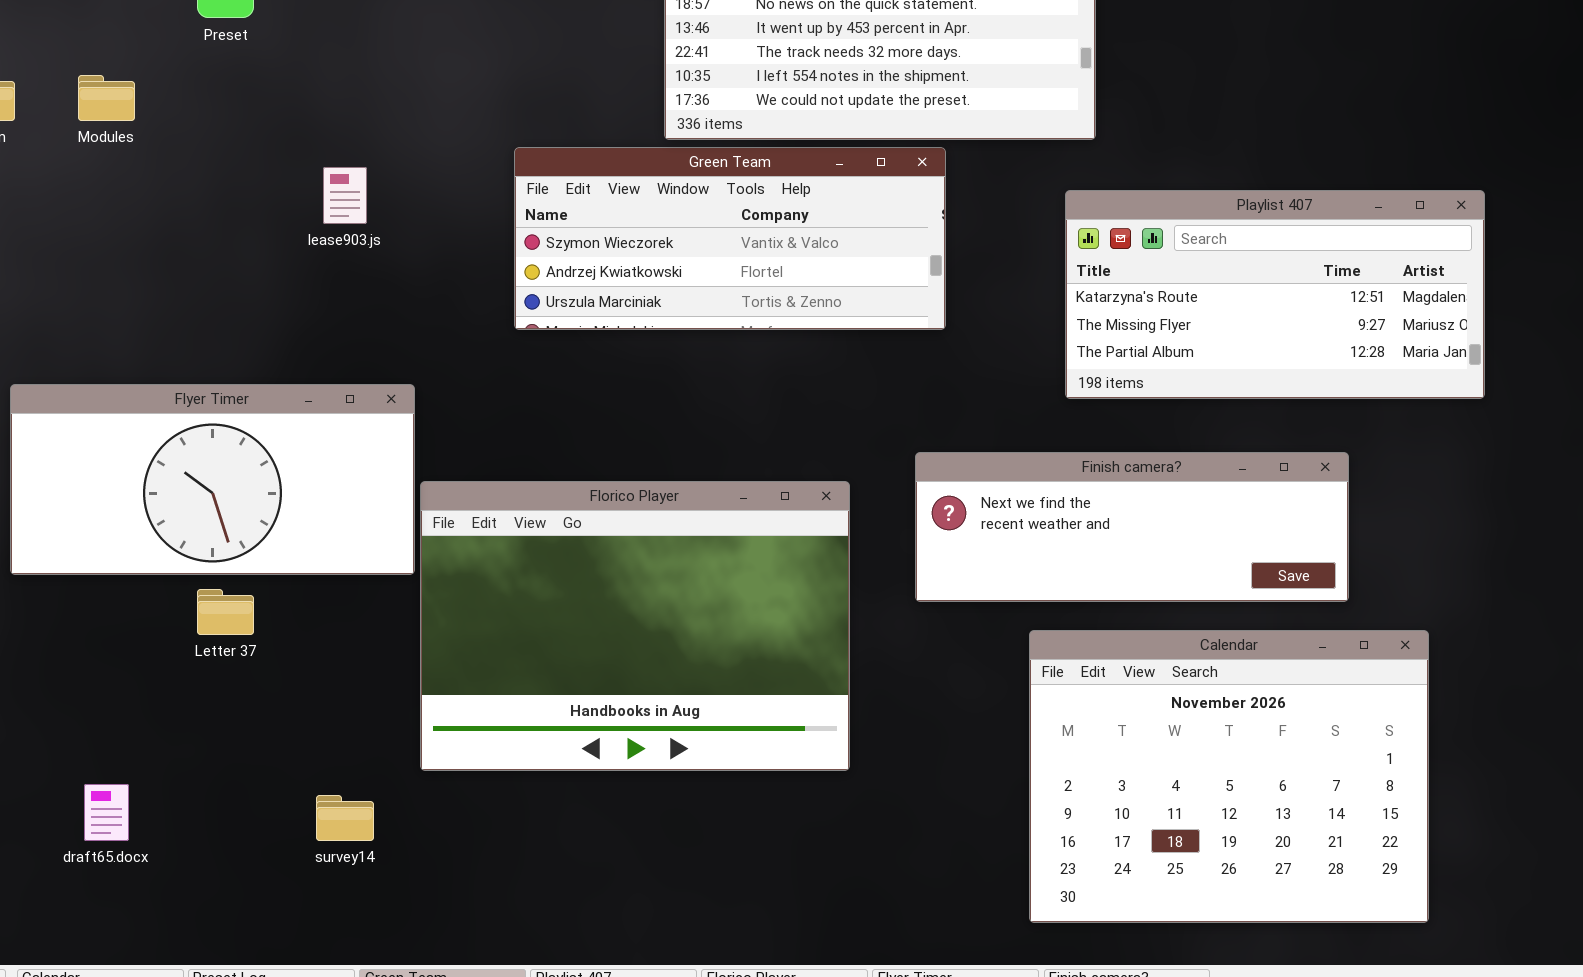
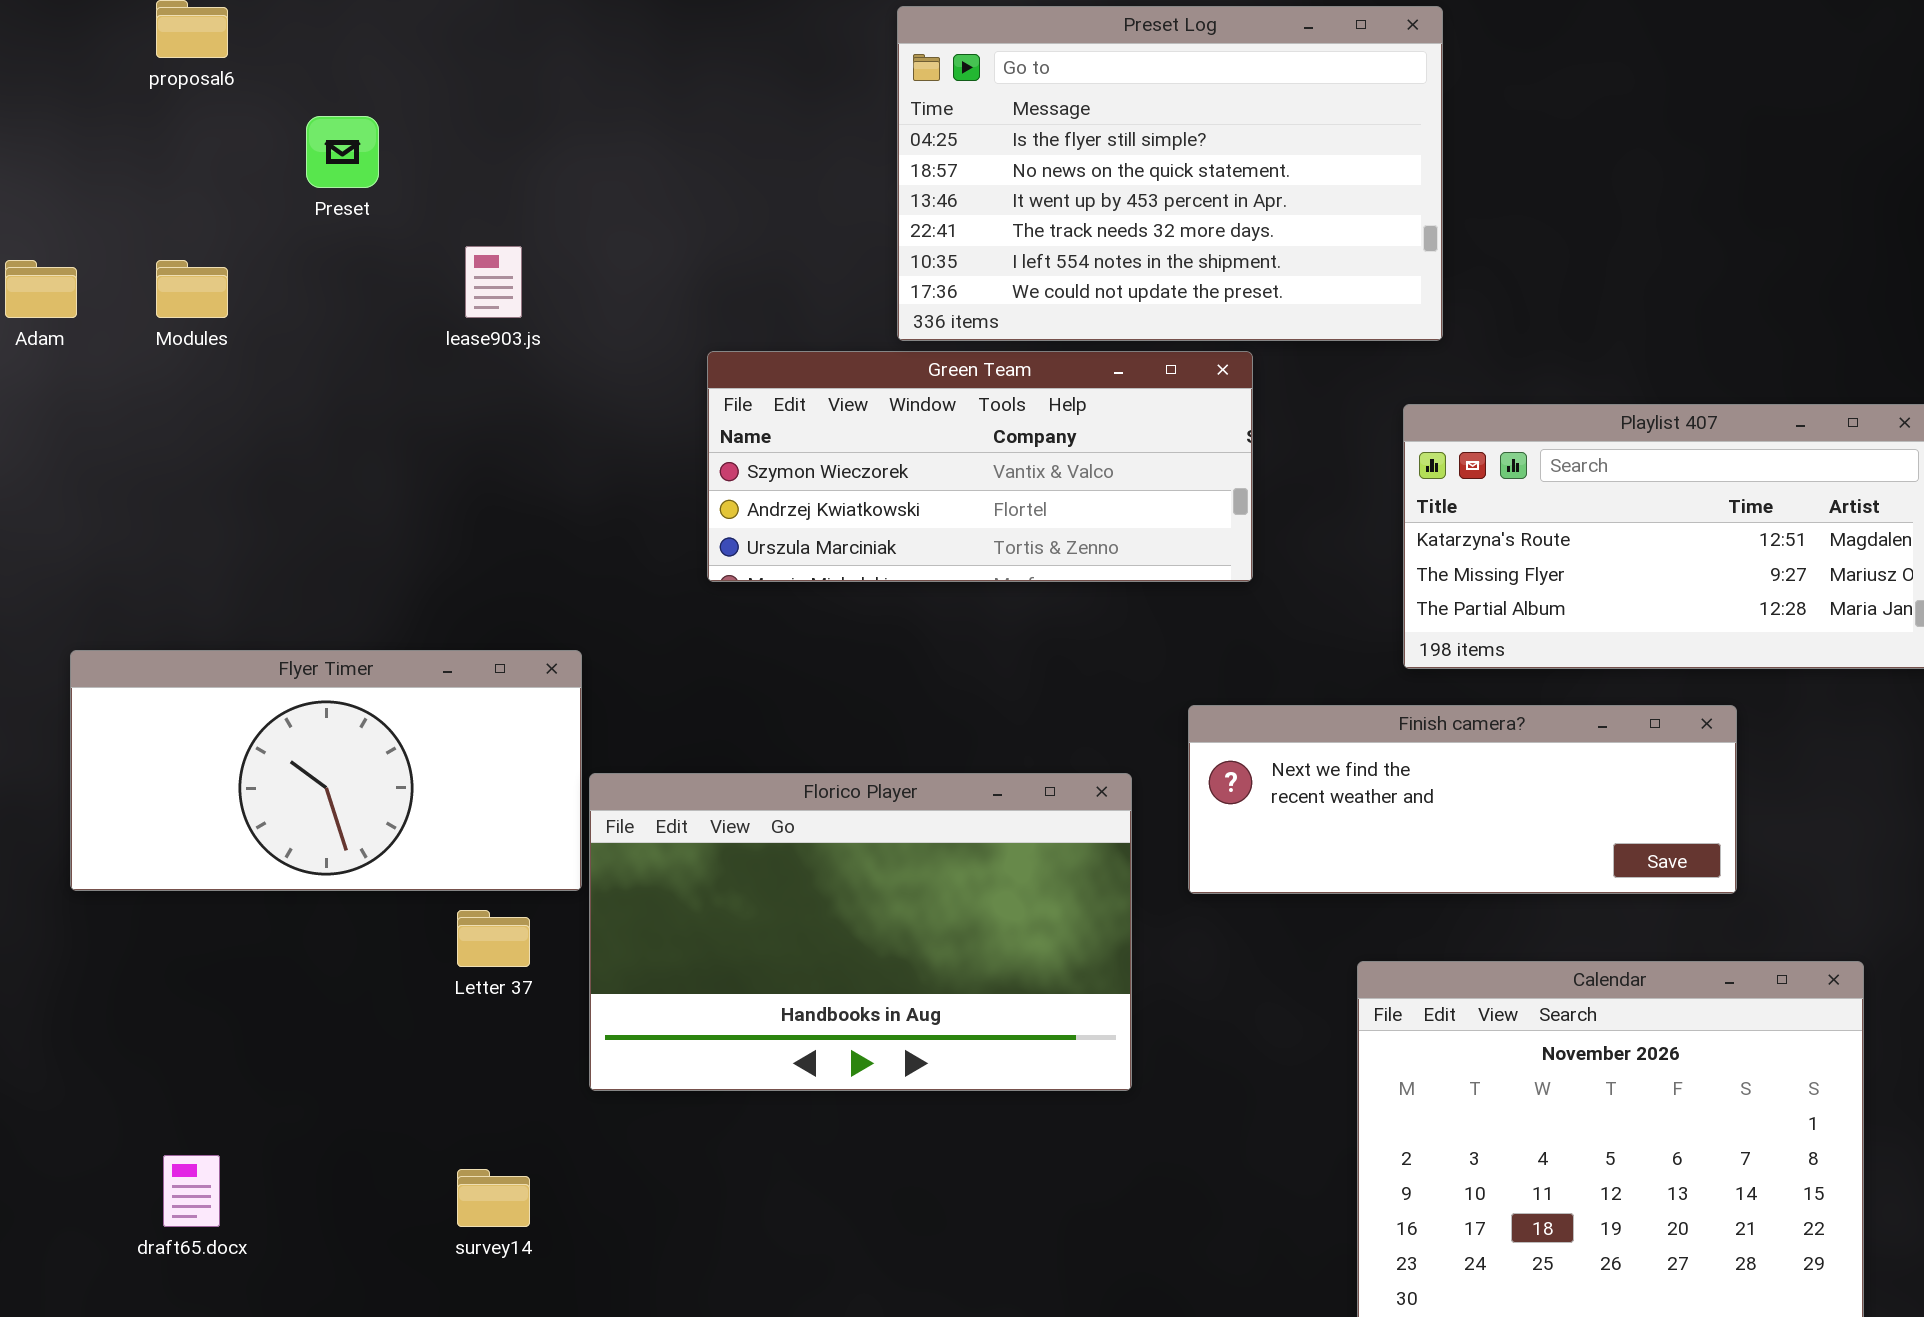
lease903.js: [323,167,367,224] -> [465,246,522,318], moved
Finish camera?: [915,452,1349,602] -> [1188,705,1737,894], moved
Florico Player: [420,481,850,771] -> [589,773,1132,1091], resized
Letter 37: [197,589,254,635] -> [457,910,530,967], moved

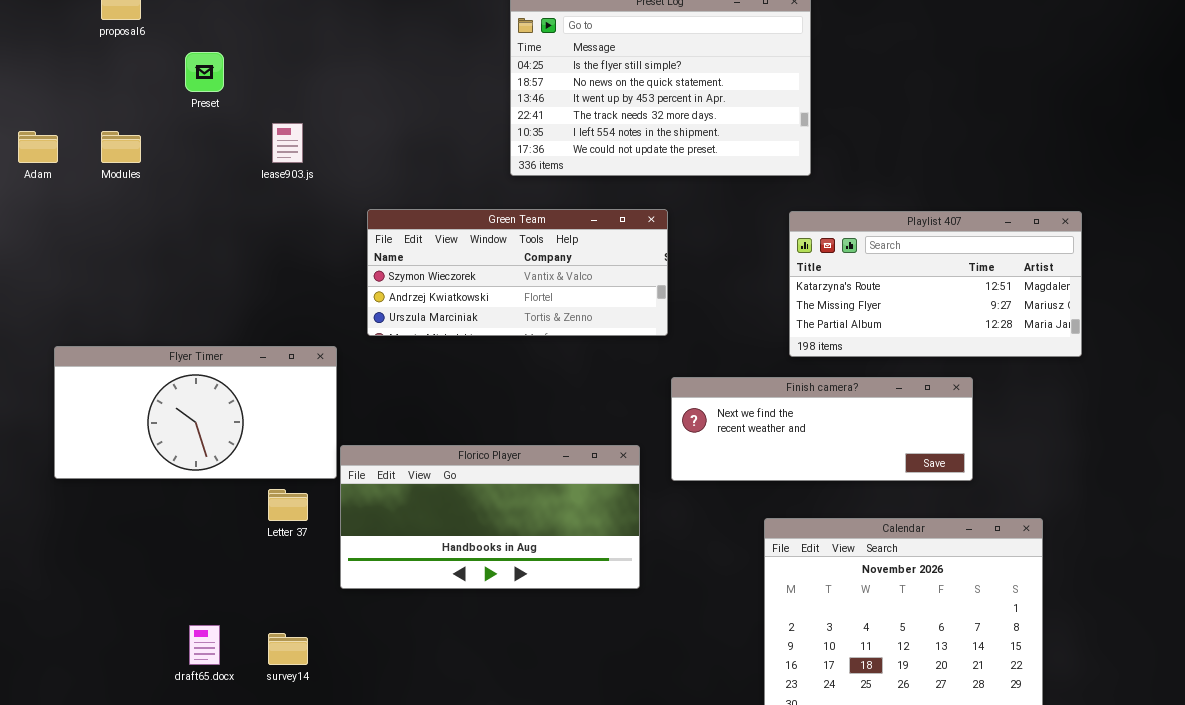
Green Team: [707,351,1253,582] -> [367,209,668,336], moved
Florico Player: [589,773,1132,1091] -> [340,445,640,589], resized
draft65.docx: [163,1155,220,1227] -> [189,625,220,665], moved

